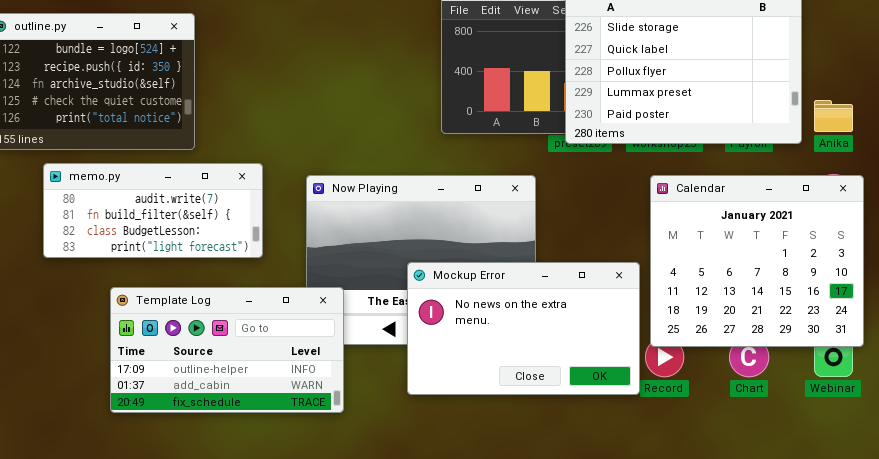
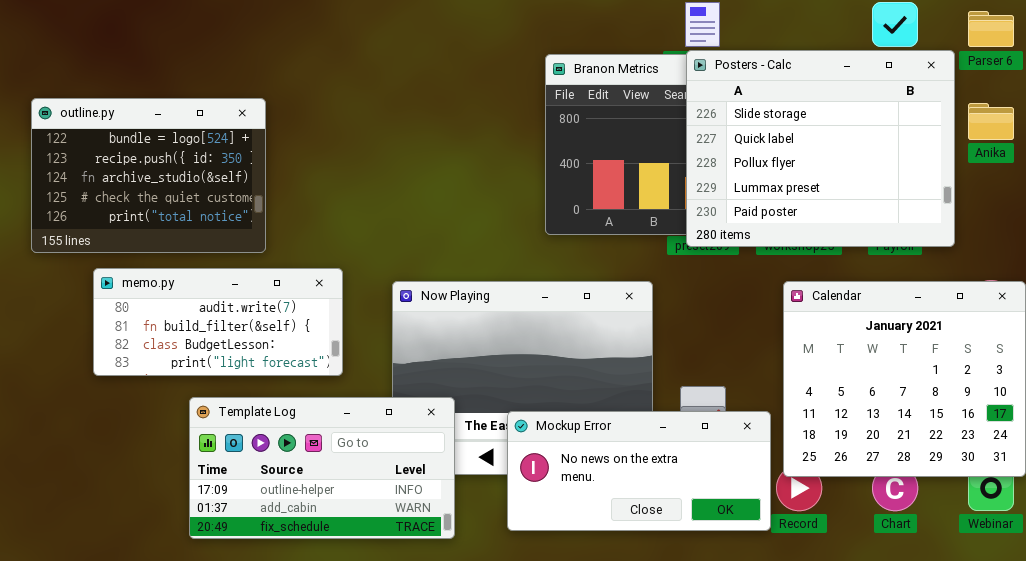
Anika: [814,100,853,132] -> [968,103,1014,140], moved
Mockup Error: [407,262,640,395] -> [507,411,771,531], resized
Template Log: [110,287,344,413] -> [189,397,455,539], moved

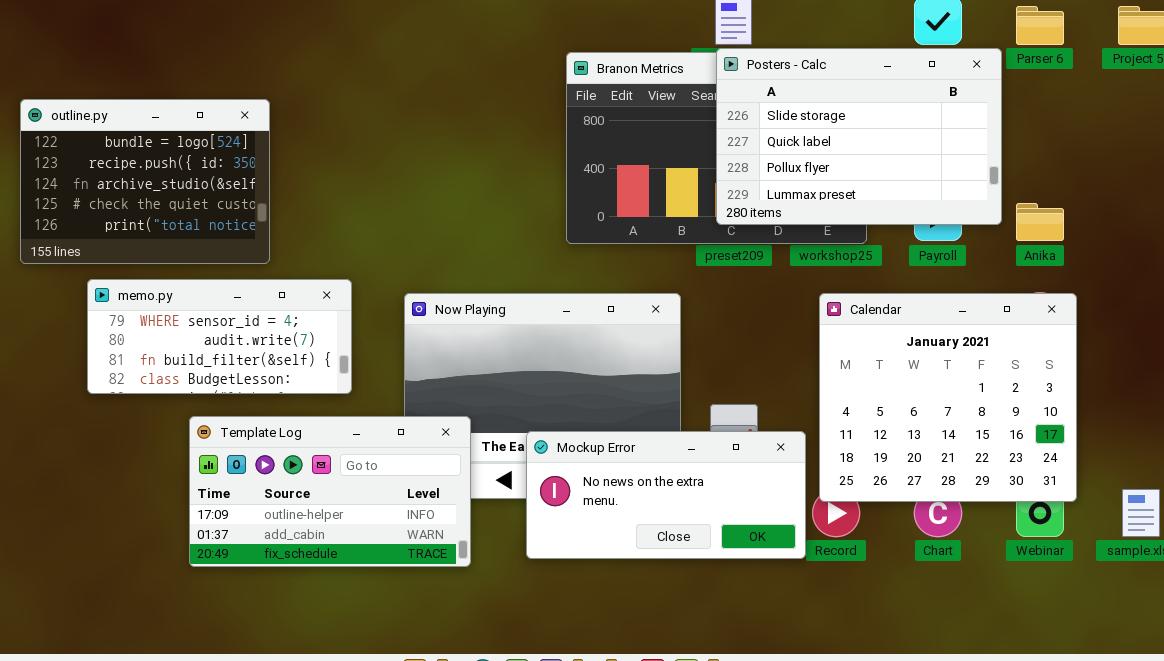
Posters - Calc: [686,50,955,247] -> [716,48,1002,225], resized
Anika: [968,103,1014,140] -> [1016,203,1064,241], moved
memo.py: [93,268,343,376] -> [87,279,352,394], scrolled up 1 row

